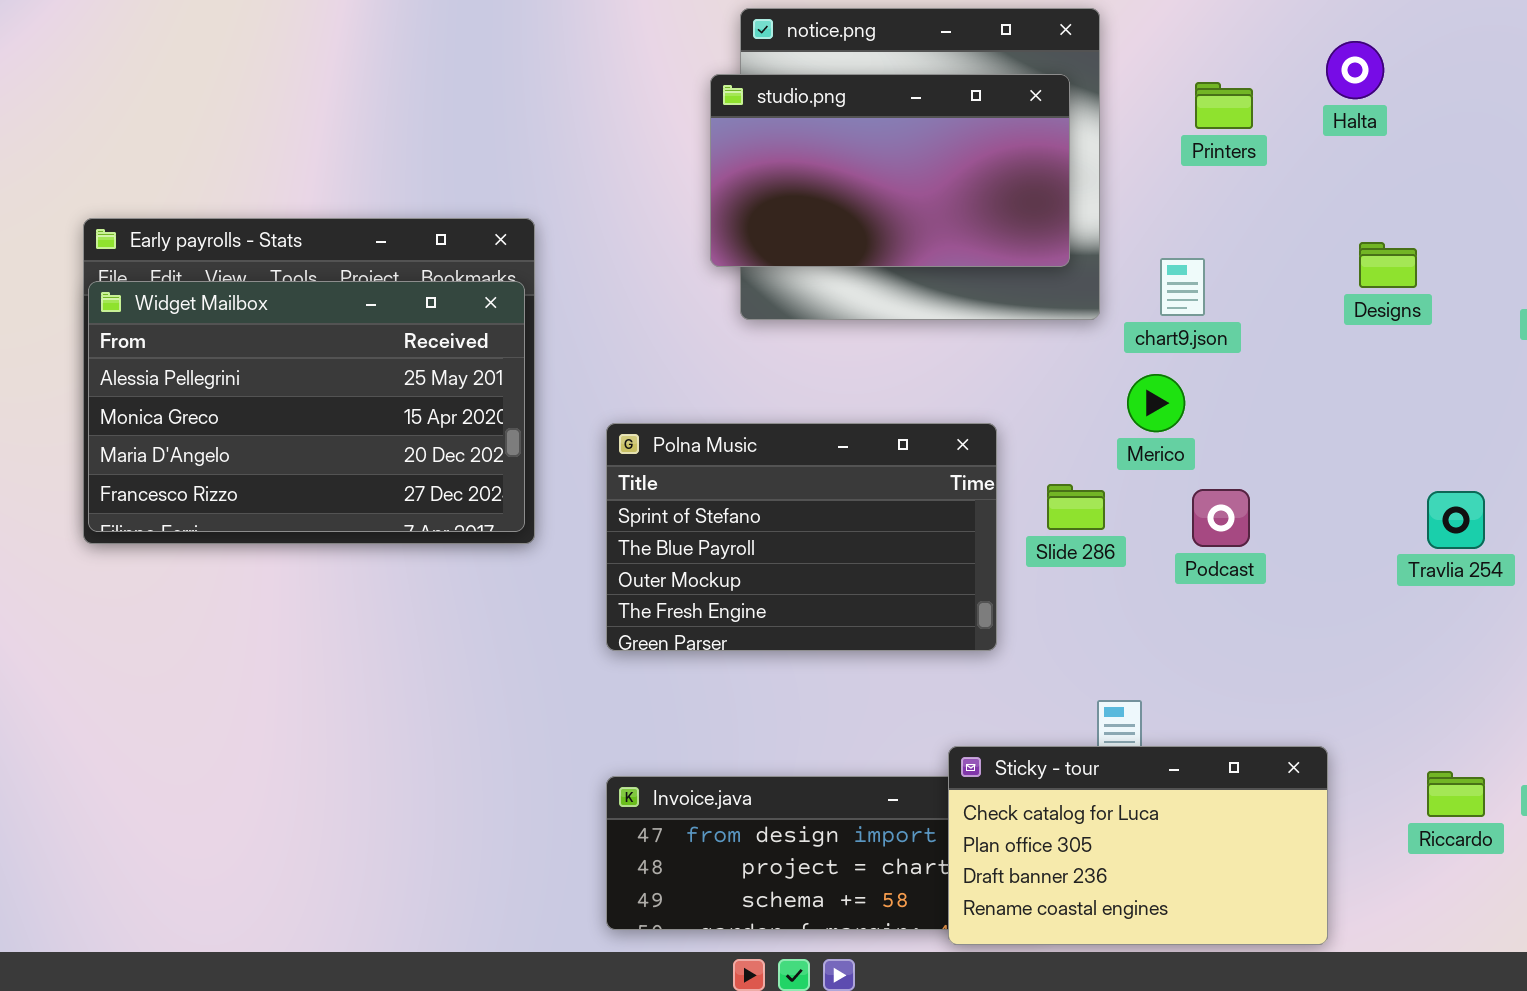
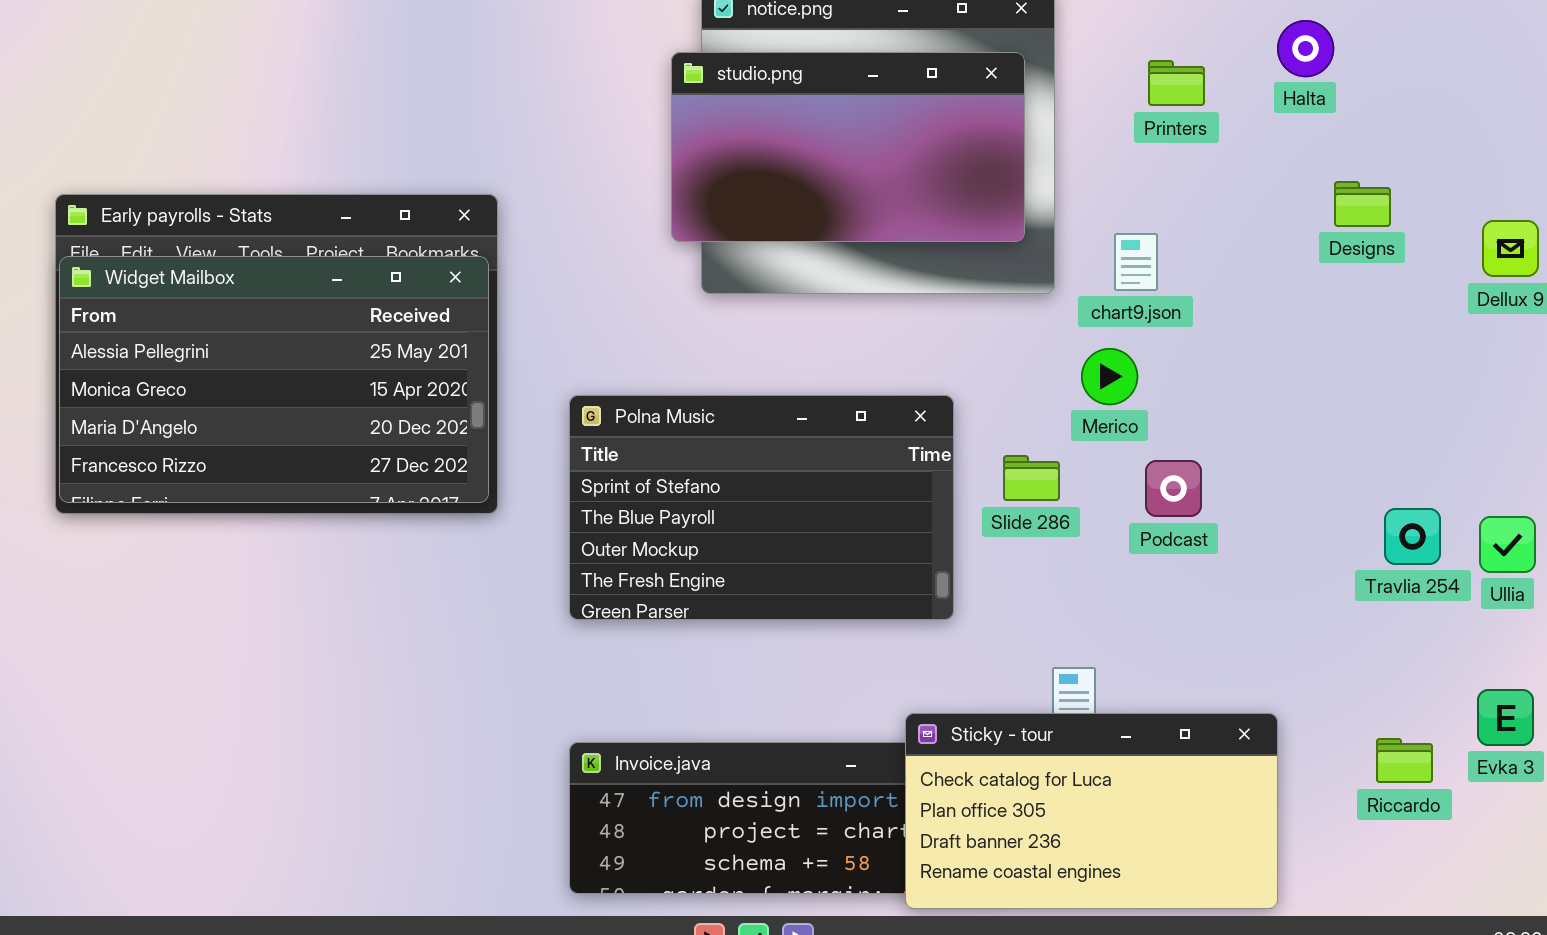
Designs: [1359,242,1417,288] -> [1334,181,1391,227], moved
Travlia 254: [1427,491,1485,549] -> [1384,508,1441,565], moved

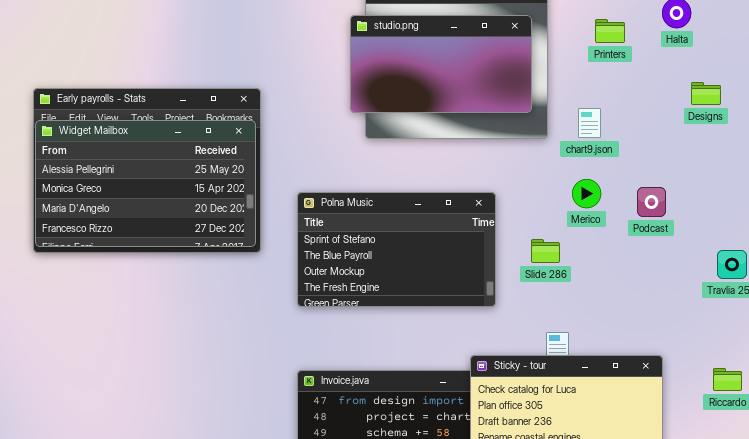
Merico: [1081,348,1138,405] -> [572,179,601,208], moved
Slide 286: [1003,455,1060,501] -> [531,239,560,263], moved
Podcast: [1145,460,1202,517] -> [637,187,666,217], moved

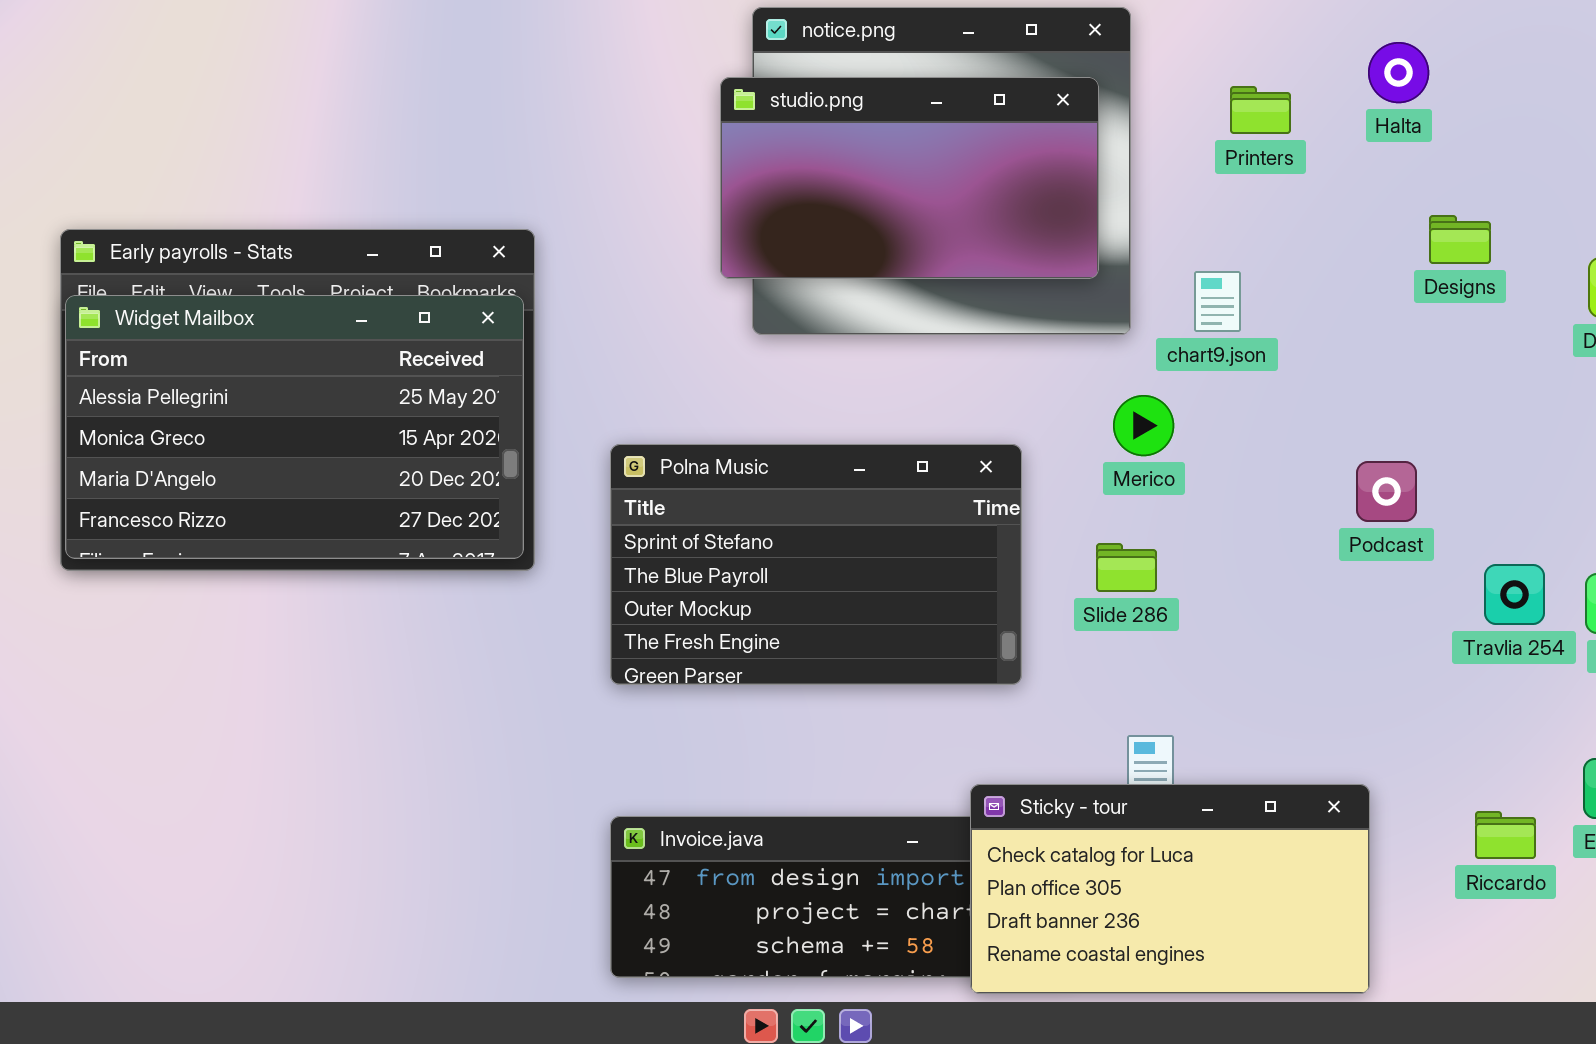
Merico: [572,179,601,208] -> [1113,395,1174,456], moved
Podcast: [637,187,666,217] -> [1356,461,1417,522], moved

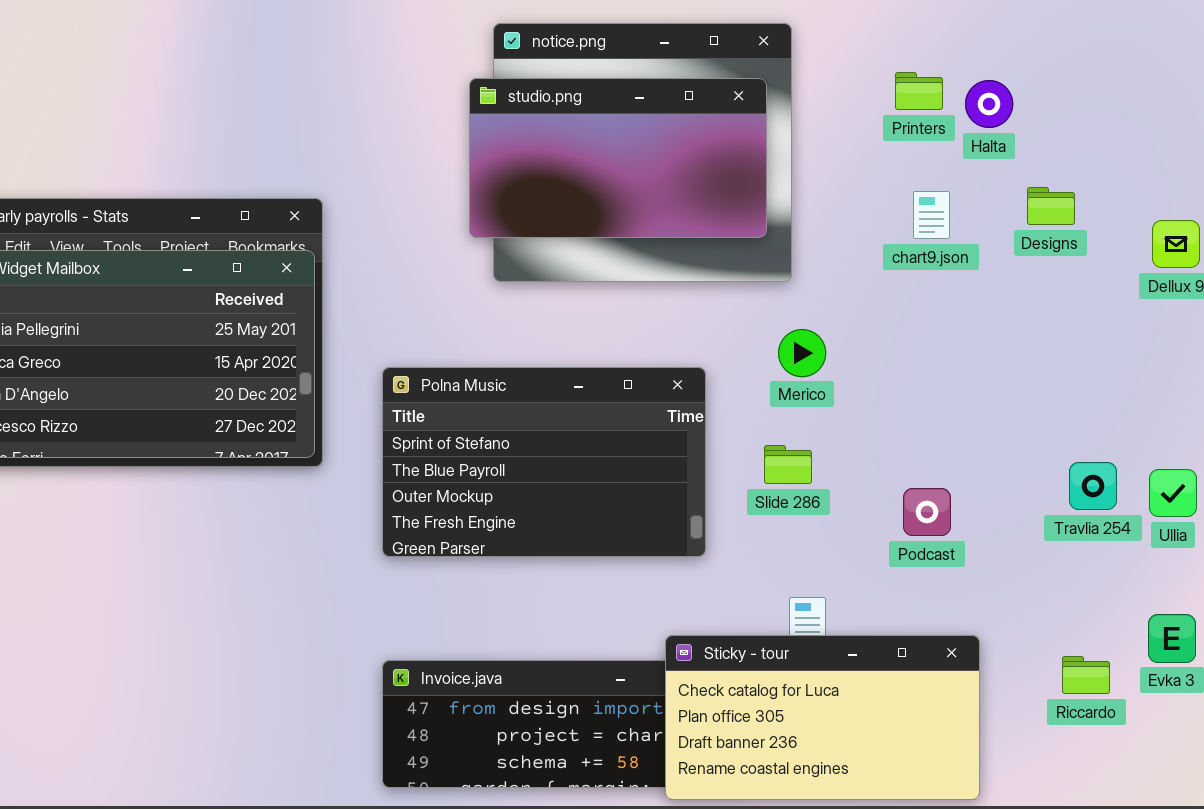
Halta: [1368,42,1429,103] -> [965,80,1013,128], moved
Printers: [1230,86,1291,134] -> [895,72,943,110], moved
chart9.json: [1194,271,1241,332] -> [913,191,950,239], moved
Podcast: [1356,461,1417,522] -> [903,488,951,536], moved

